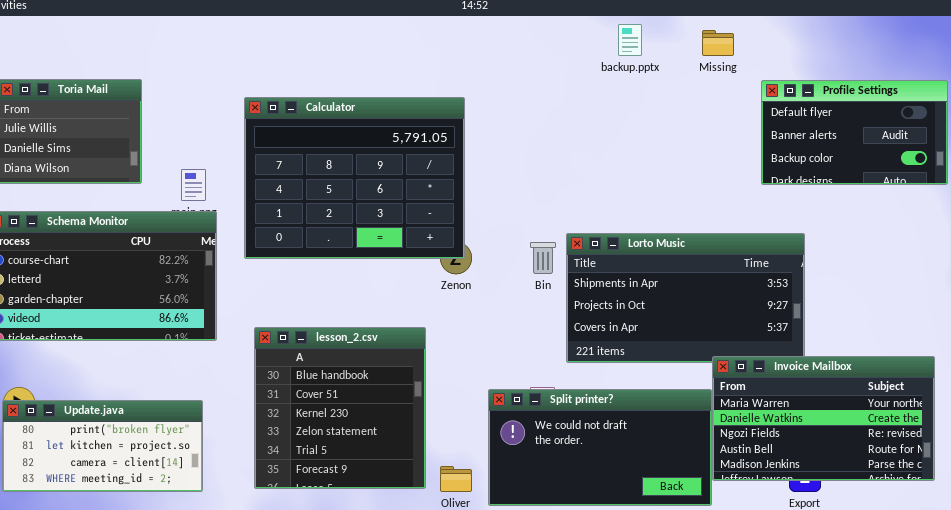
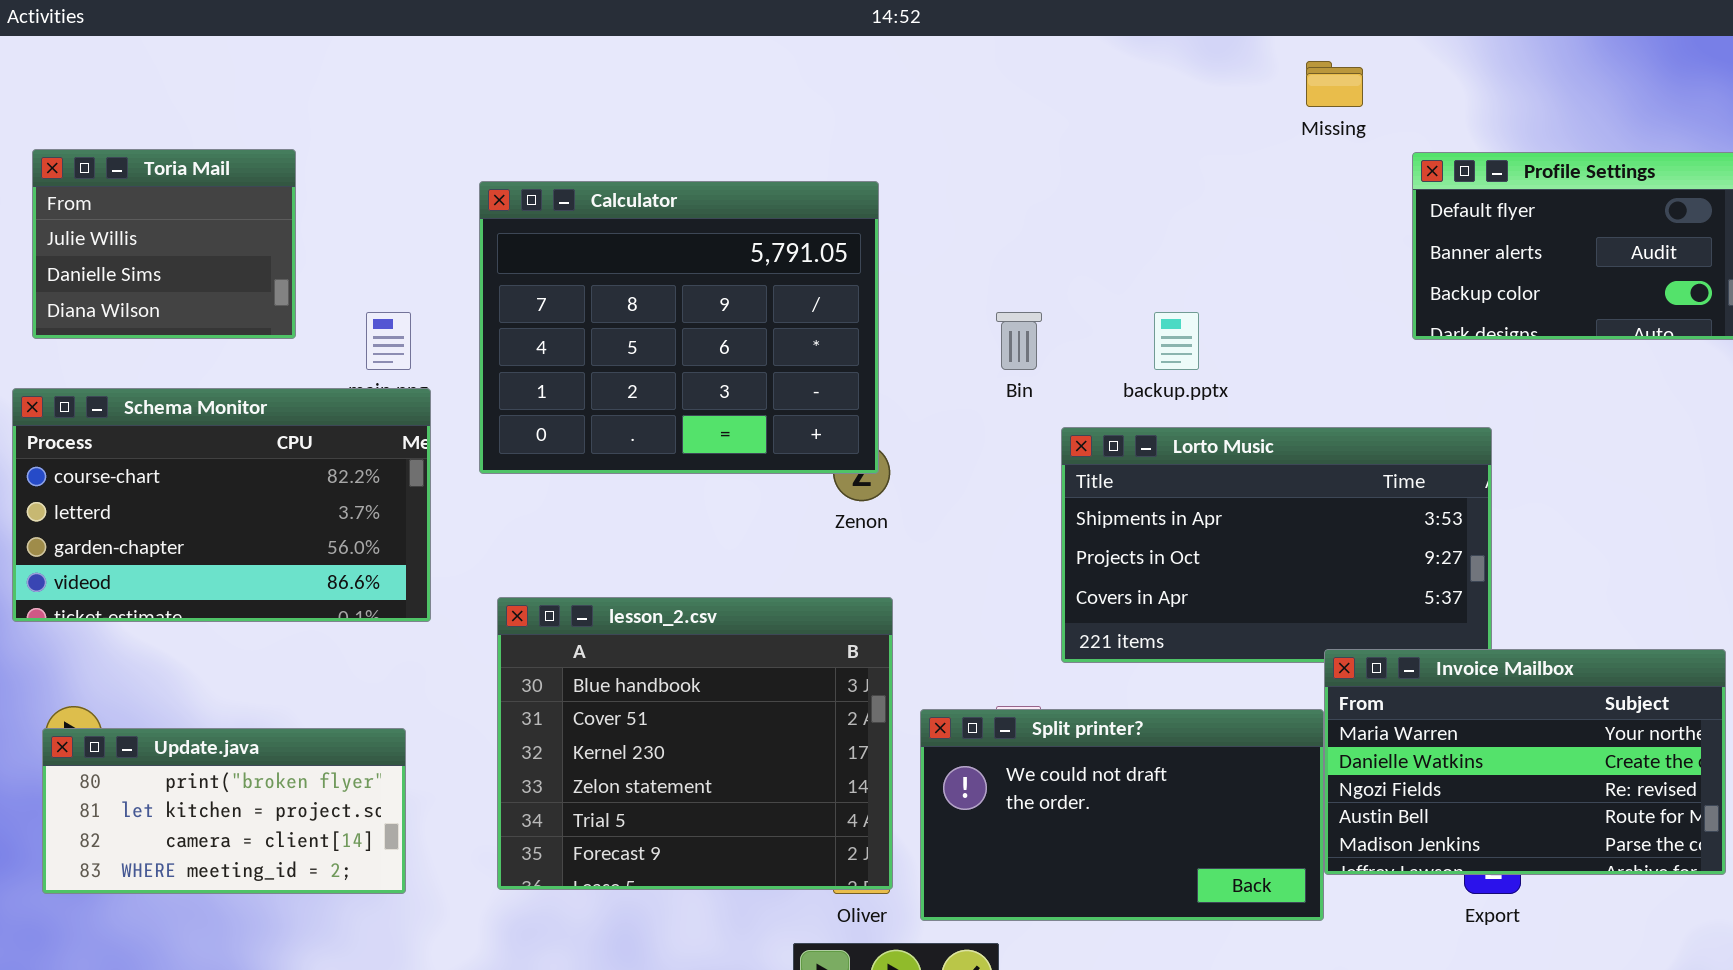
backup.pptx: [618,24,642,56] -> [1154,312,1199,370], moved
Bin: [530,242,556,274] -> [996,312,1042,370], moved
lesson_2.csv: [254,327,426,489] -> [497,597,893,890], resized

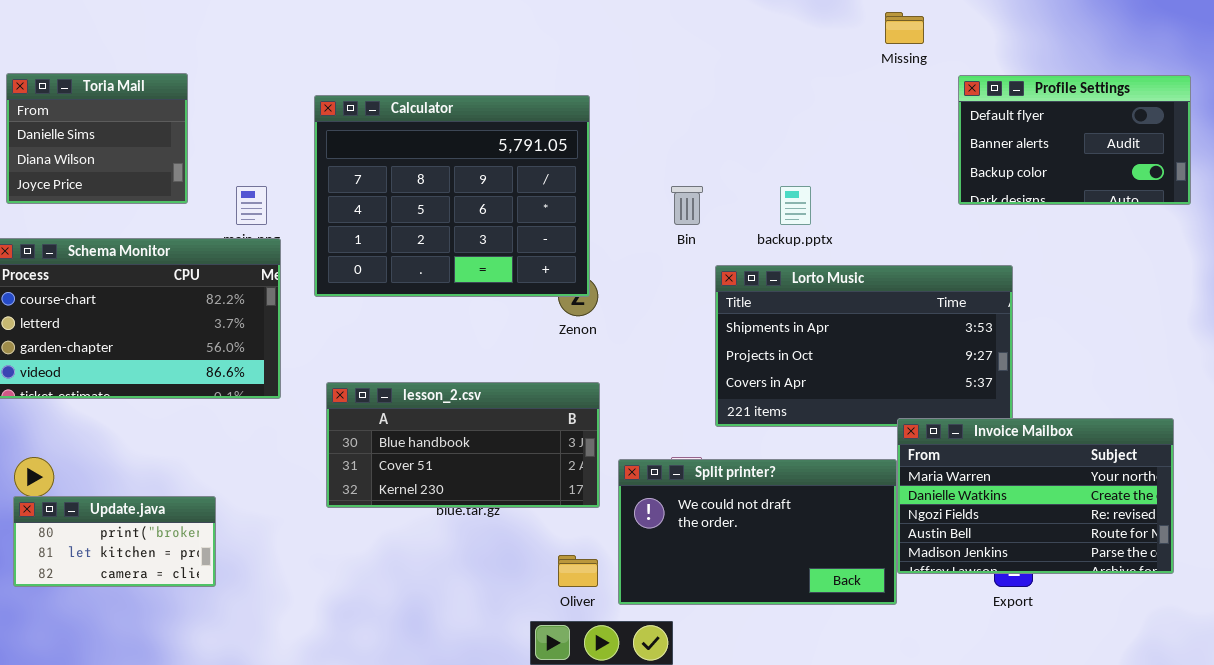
Toria Mail: [32,149,296,339] -> [6,73,188,204], scrolled down 1 row
lesson_2.csv: [497,597,893,890] -> [326,382,600,508], resized
Update.java: [42,728,406,894] -> [13,496,216,587], resized

